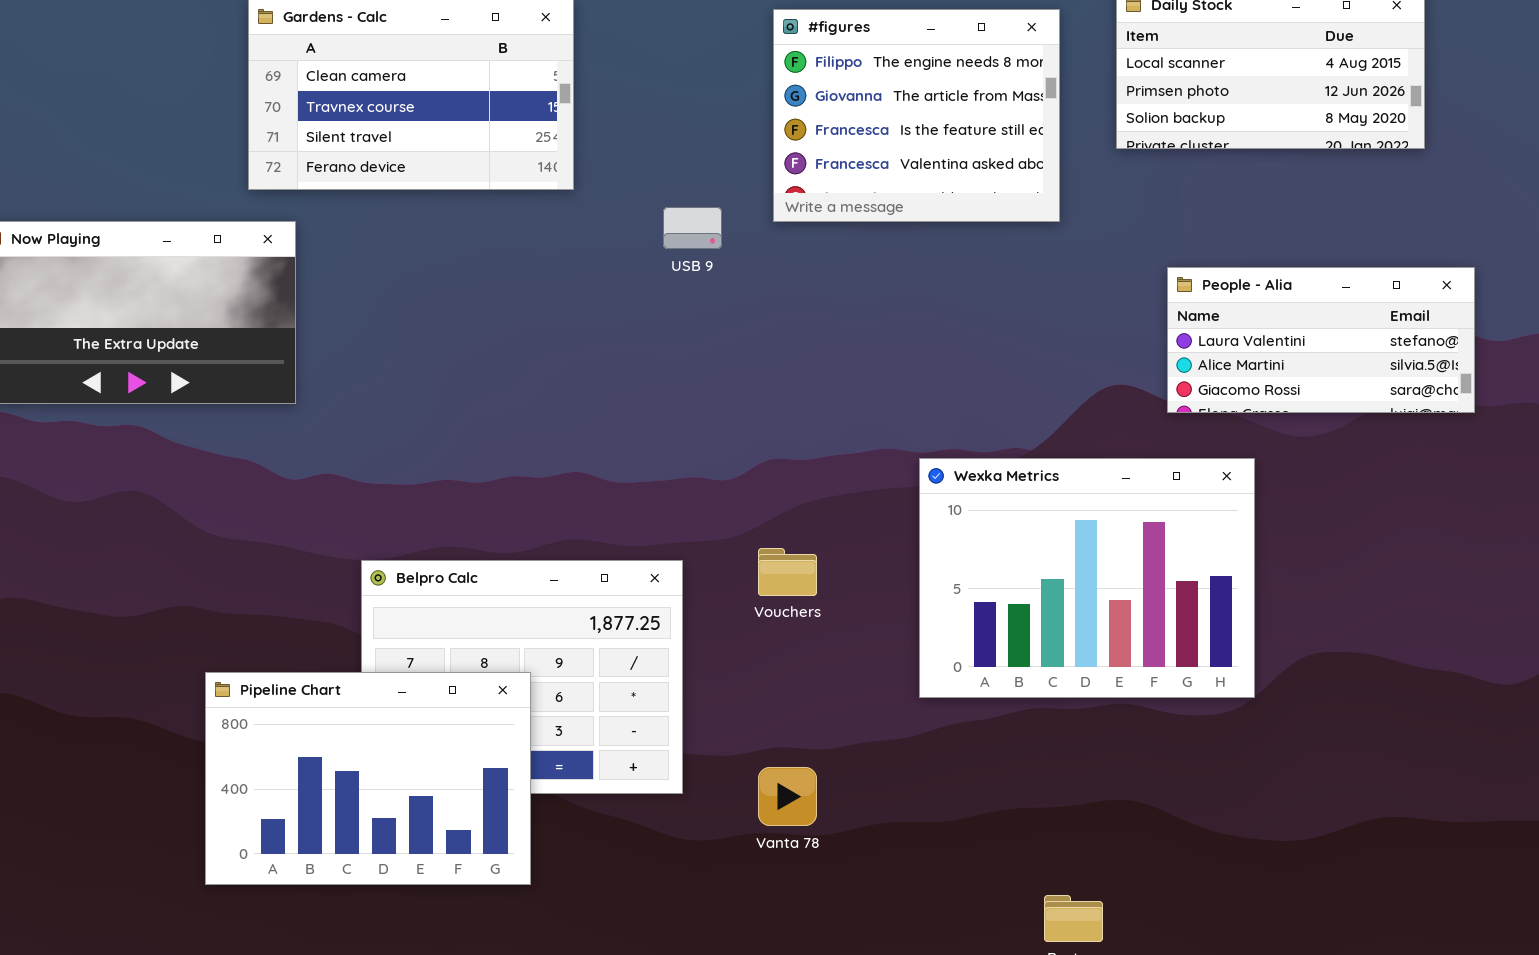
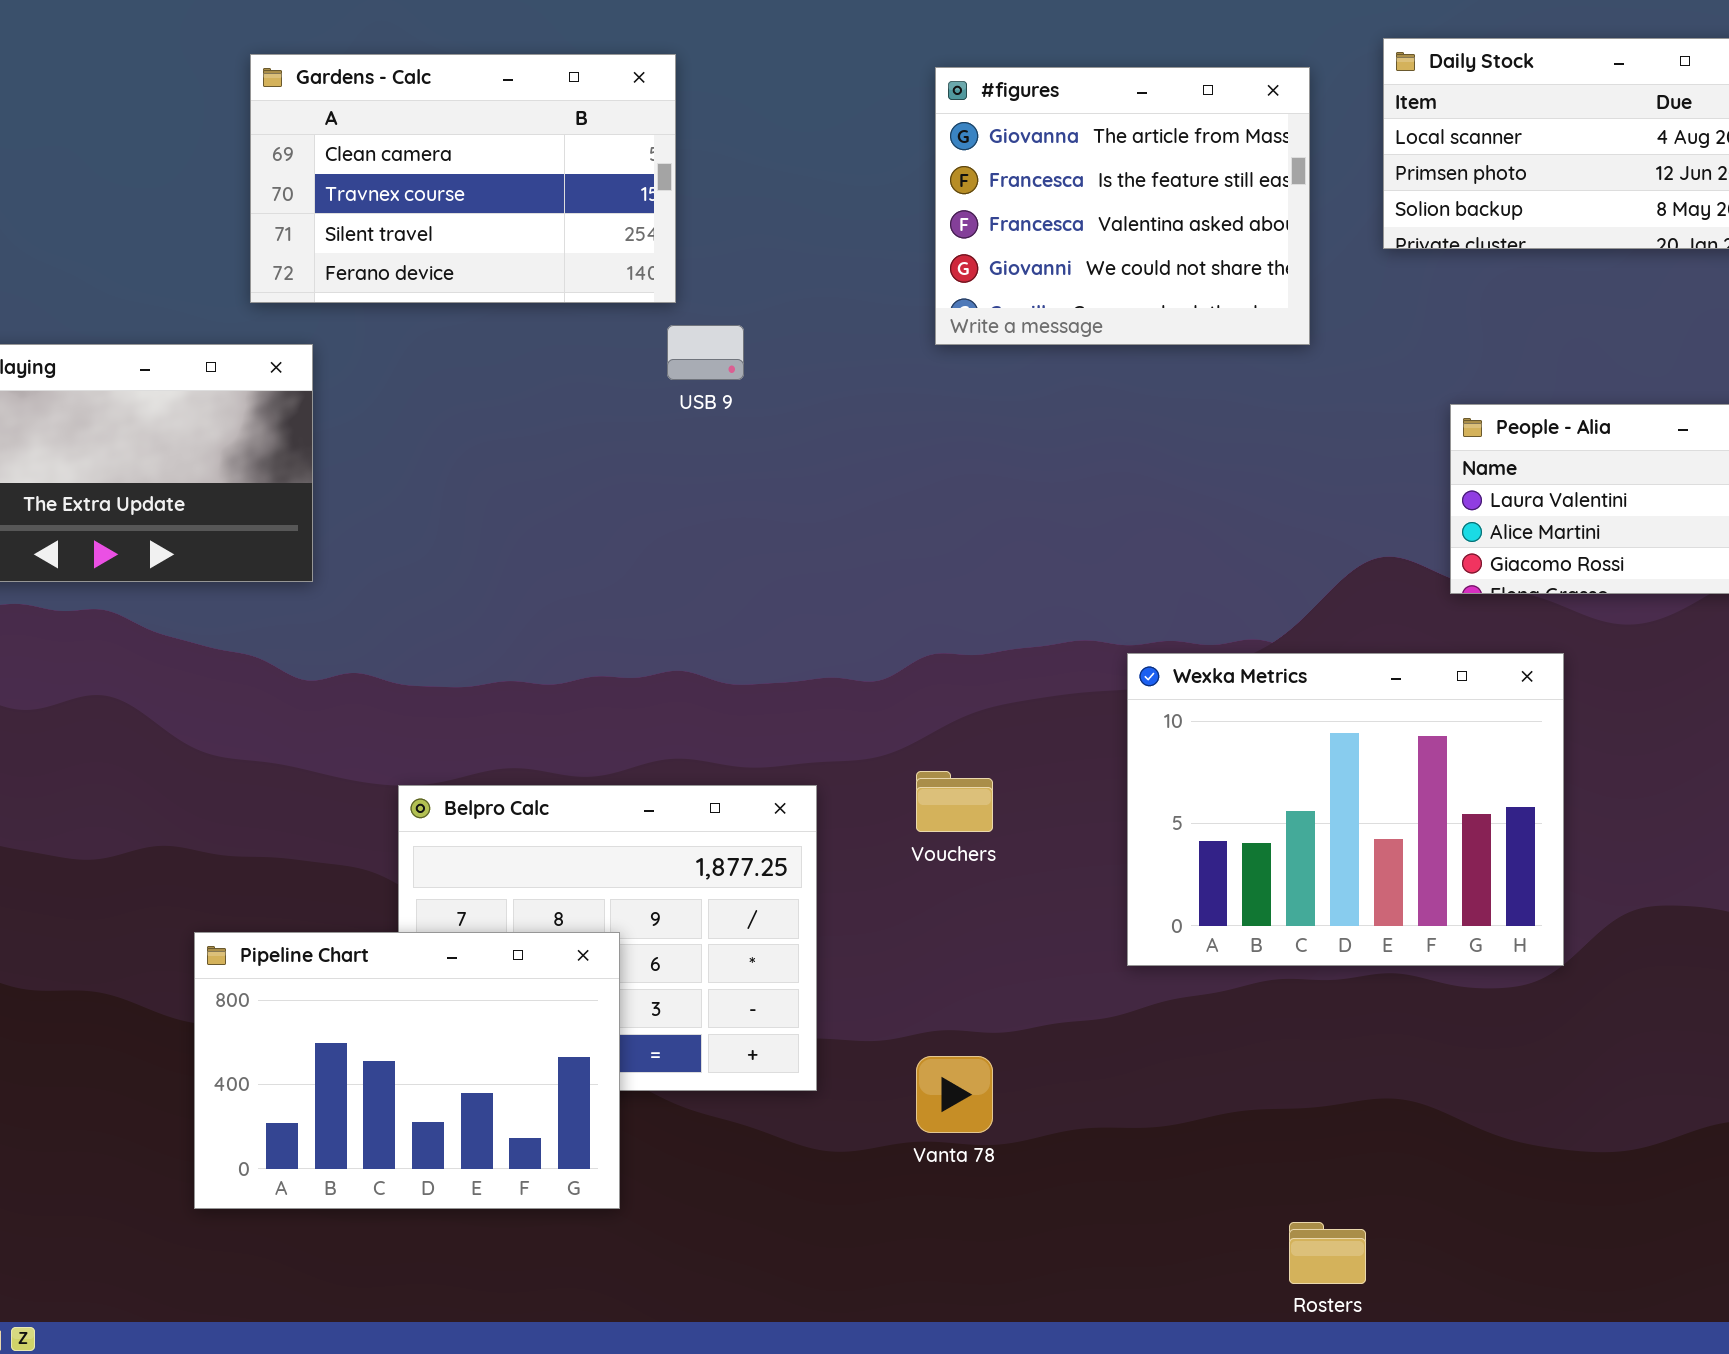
#figures: [773,9,1060,222] -> [935,67,1310,345], scrolled down 1 row
USB 9: [663,207,722,249] -> [667,325,744,380], moved

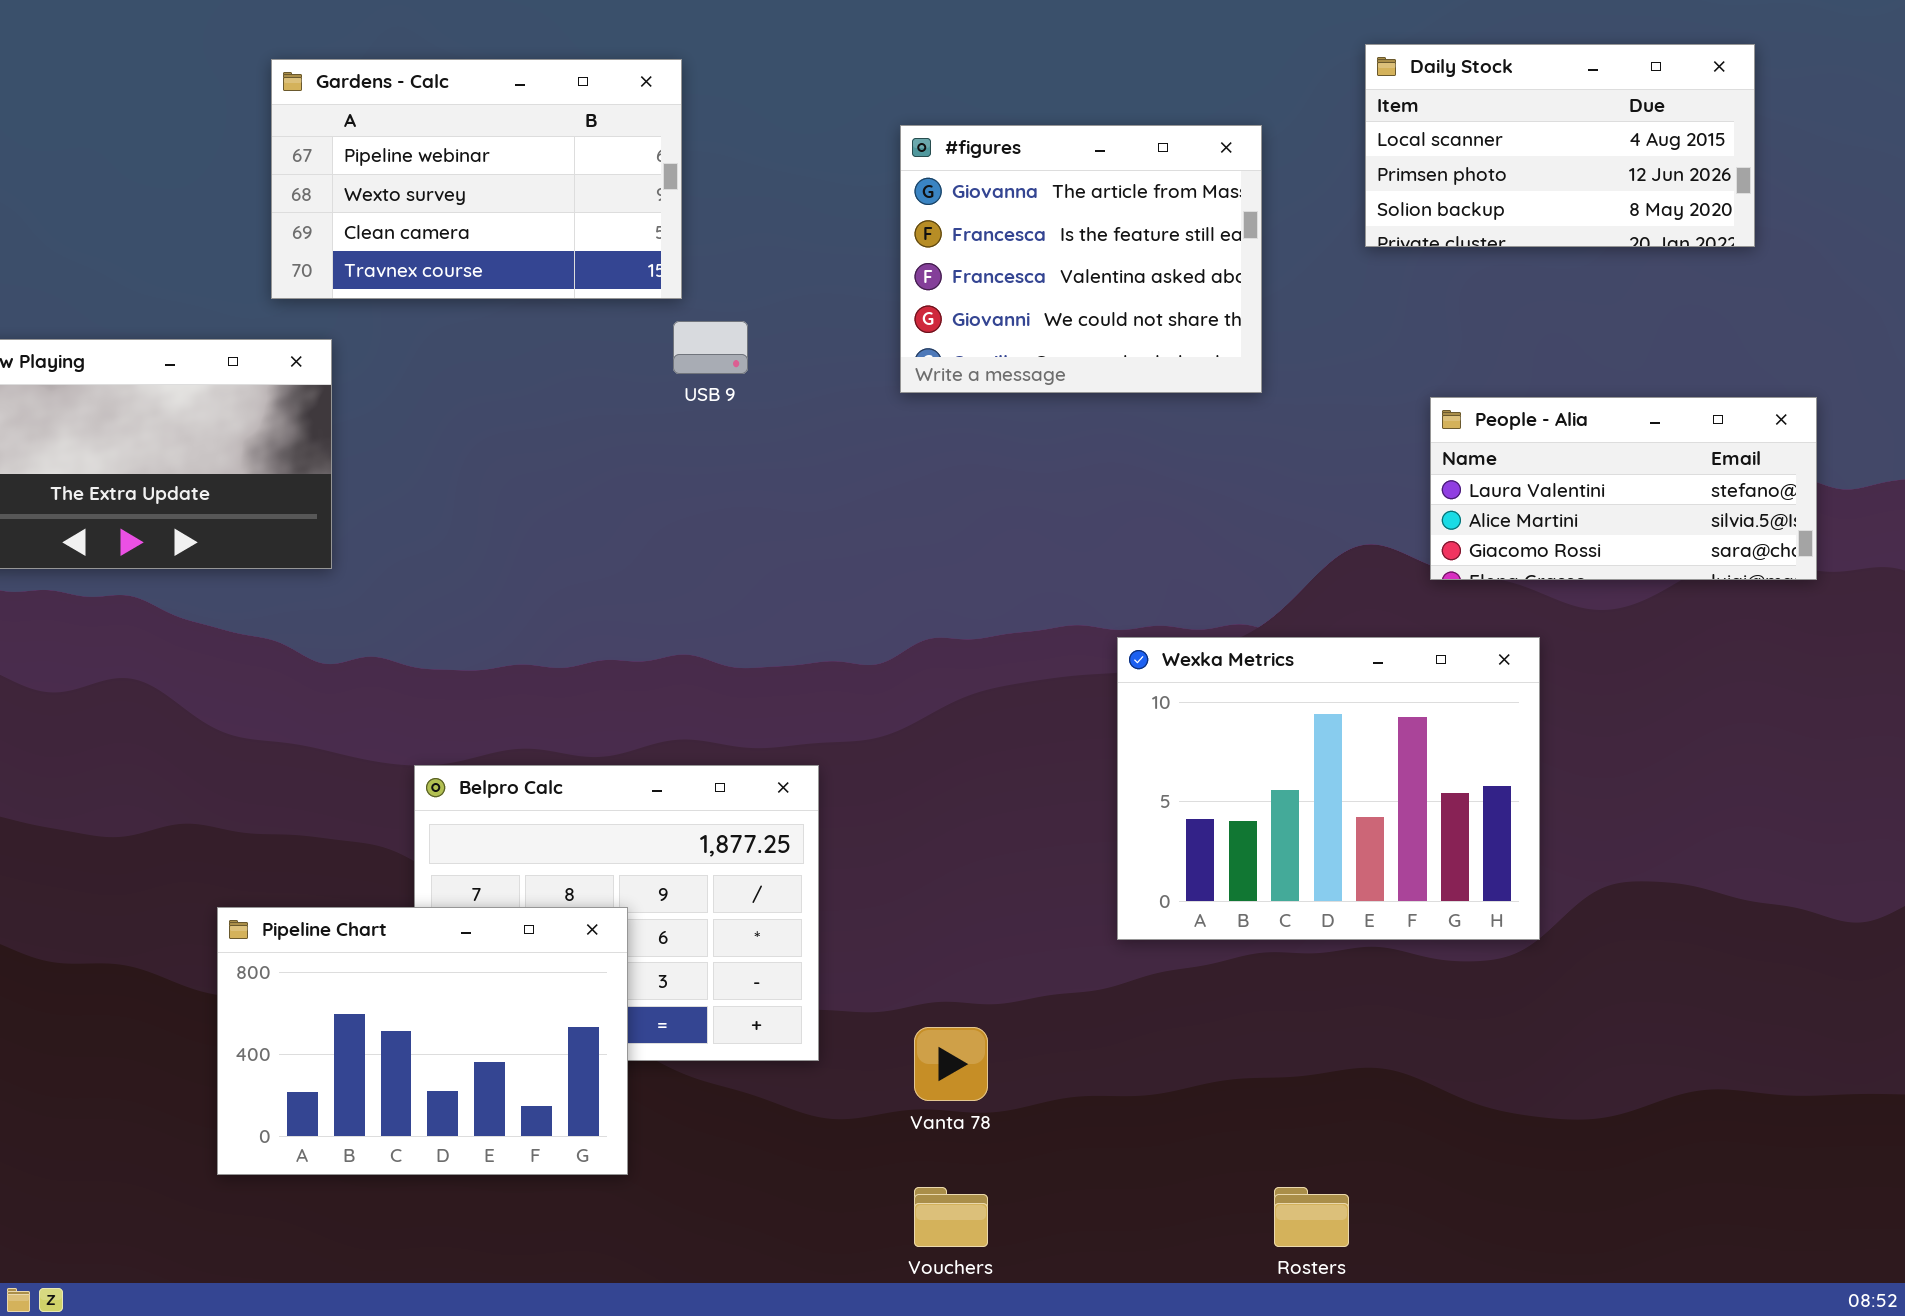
Gardens - Calc: [250,54,676,303] -> [271,59,682,299], scrolled up 2 rows
#figures: [935,67,1310,345] -> [900,125,1262,393], moved
Vouchers: [916,771,993,832] -> [914,1187,988,1247], moved

